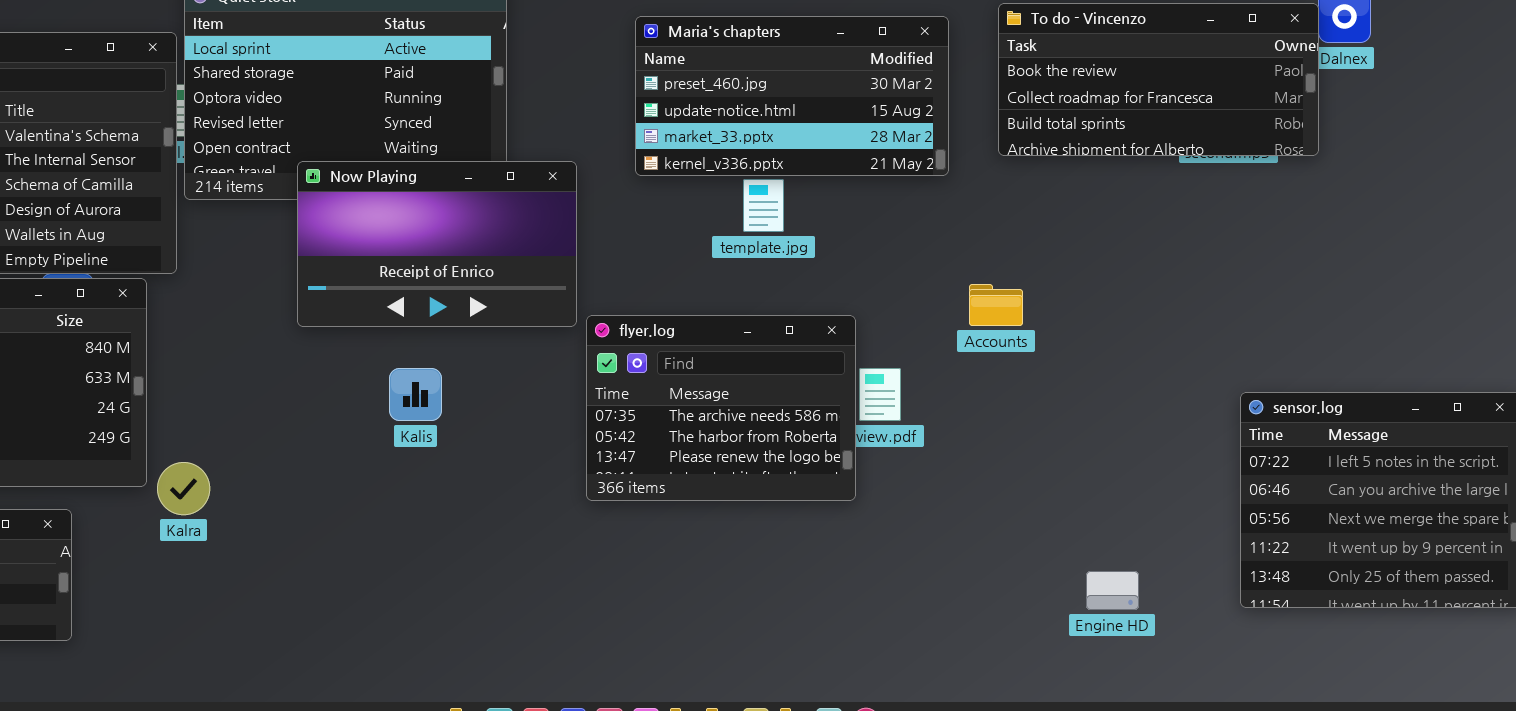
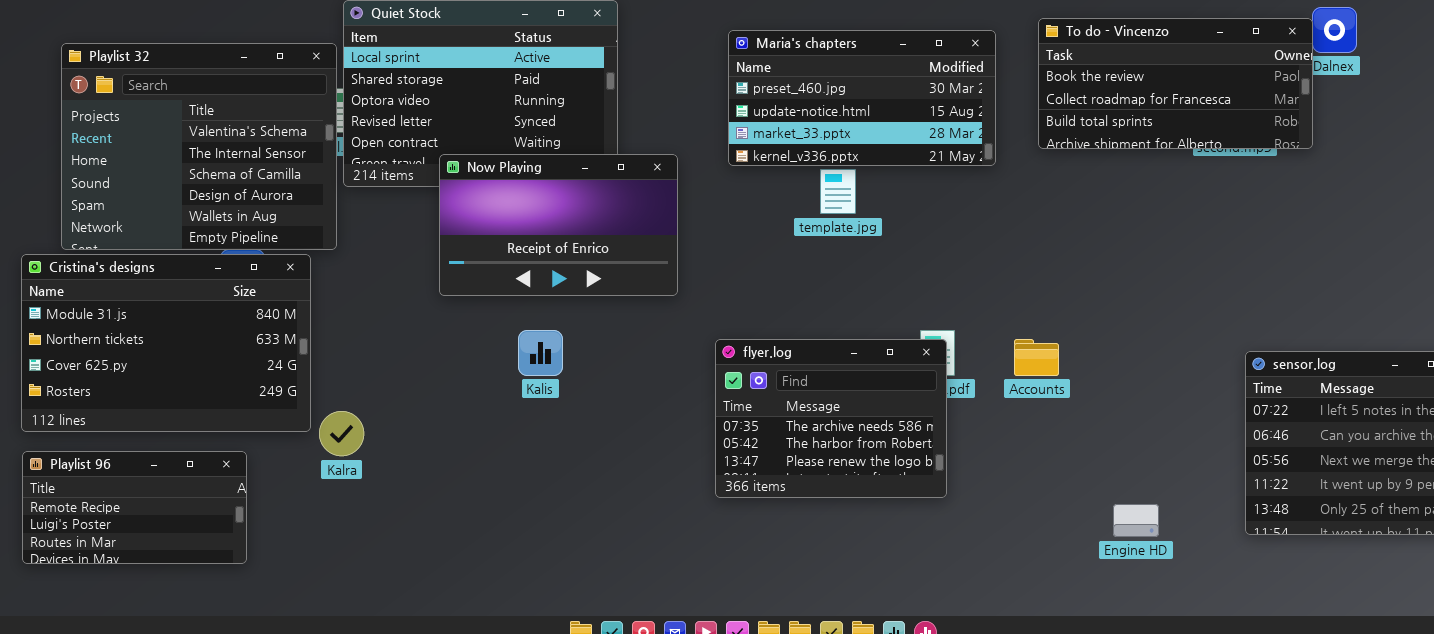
Accounts: [969,284,1023,326] -> [1014,339,1059,376], moved
flyer.log: [586,315,856,501] -> [715,339,947,498], moved

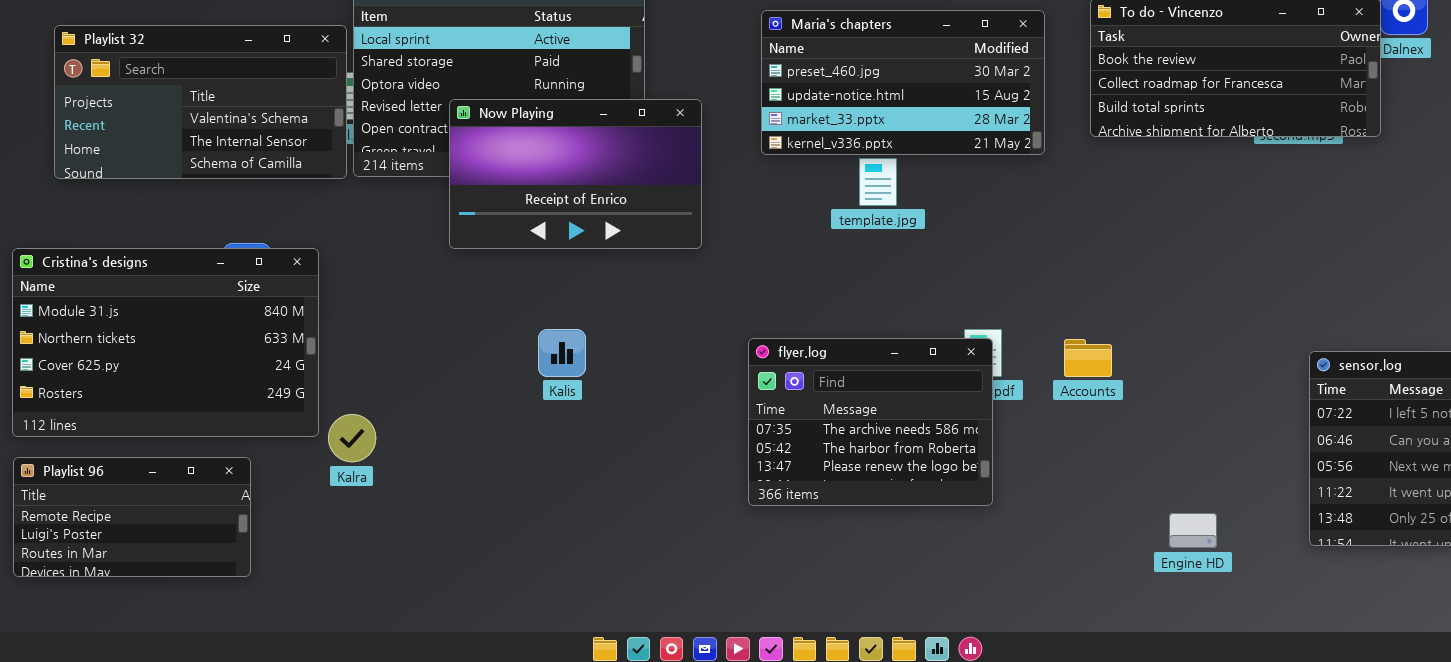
Playlist 32: [61,43,337,250] -> [54,25,347,179], resized
Now Playing: [439,154,678,296] -> [449,99,702,249], moved

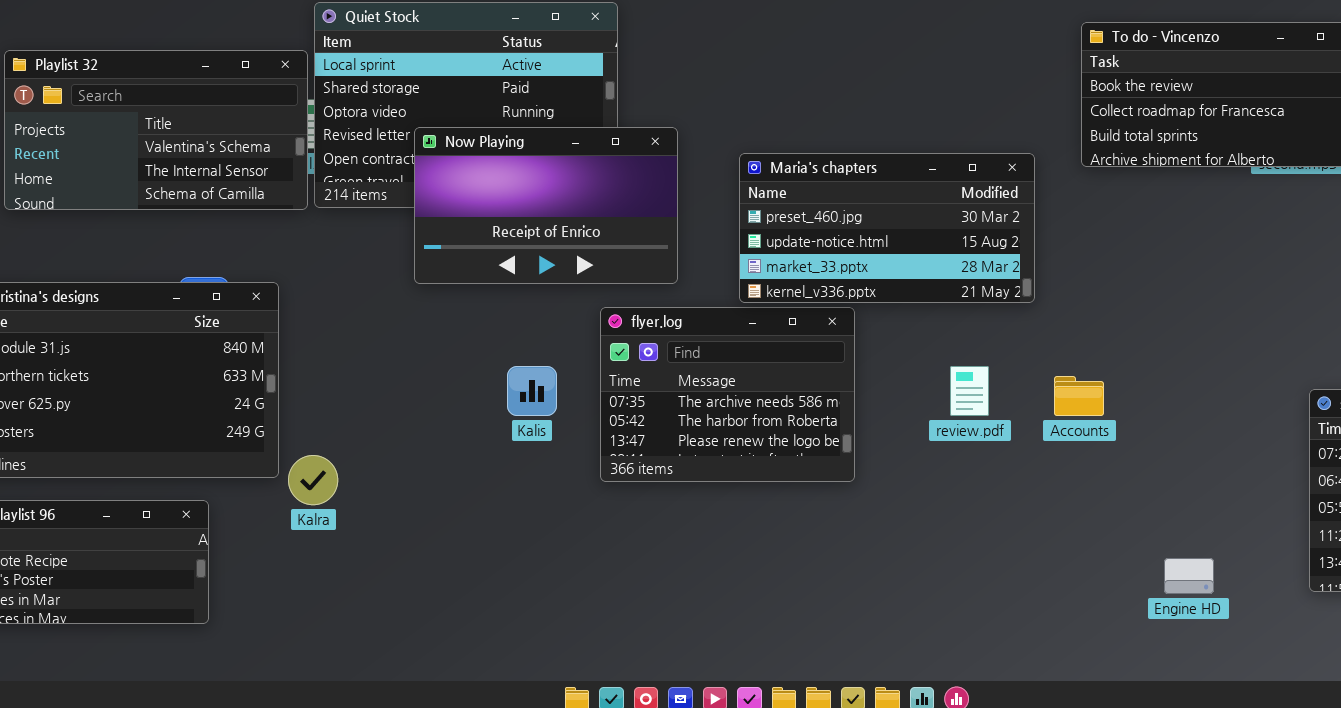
Maria's chapters: [761,10,1045,155] -> [739,153,1035,303], moved
flyer.log: [748,338,993,506] -> [600,307,855,482], moved

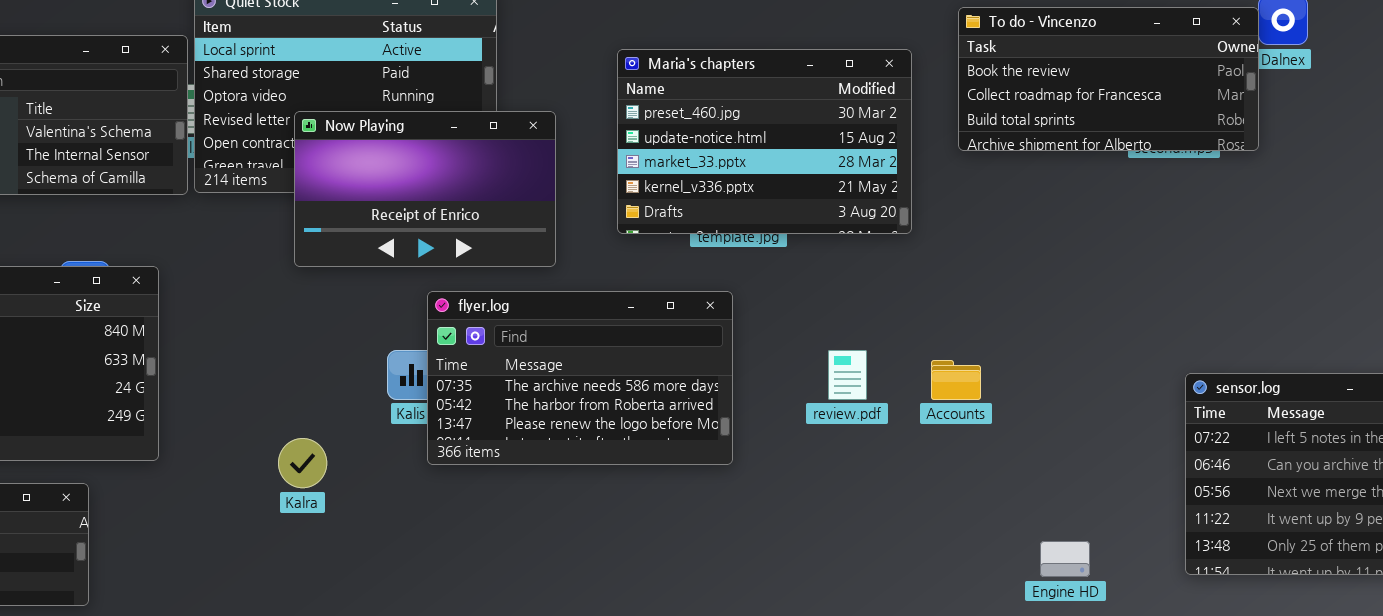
Maria's chapters: [739,153,1035,303] -> [617,49,912,234], moved, resized
flyer.log: [600,307,855,482] -> [427,291,733,465], resized
Kalra: [288,455,338,505] -> [278,438,327,488], moved

